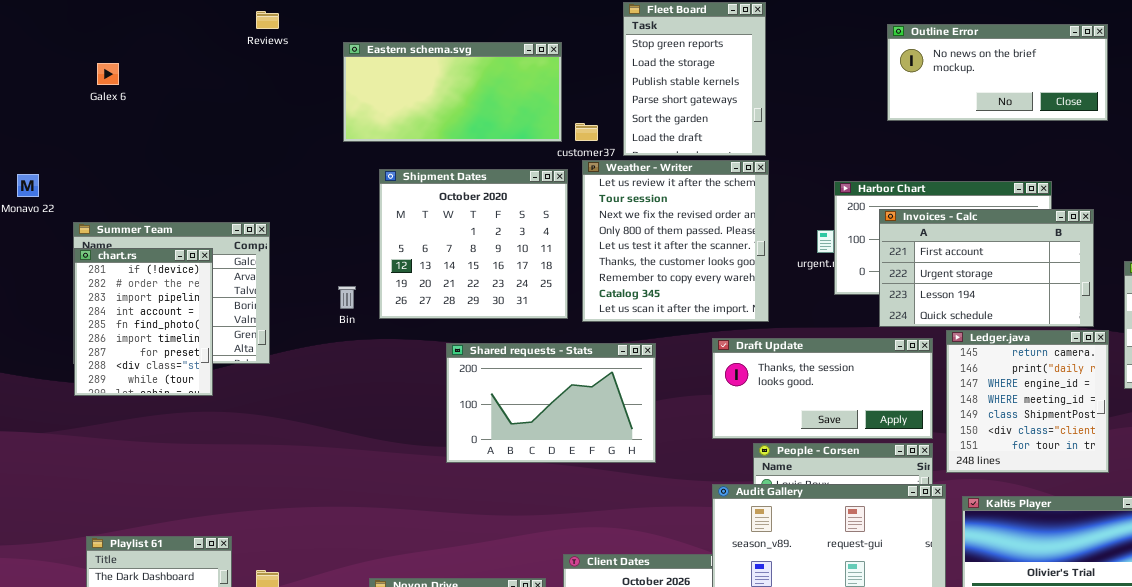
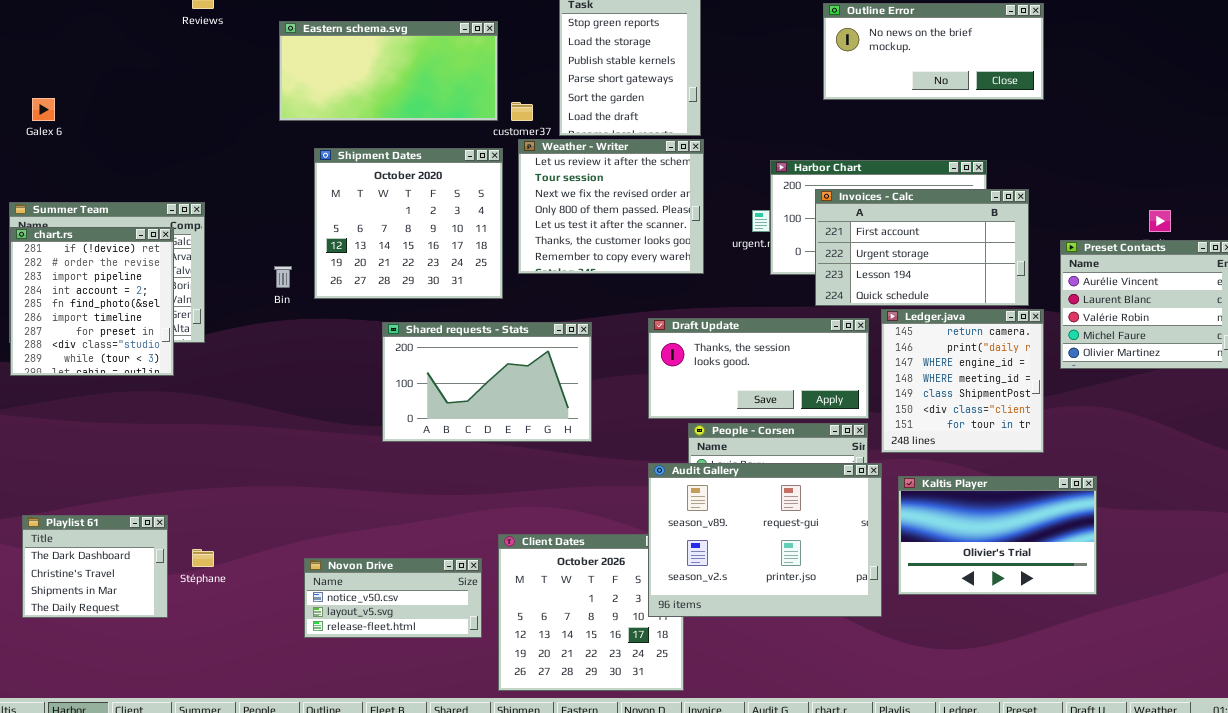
Galex 6: [97,63,119,85] -> [32,98,55,121], moved
Weather - Writer: [582,160,769,322] -> [518,139,704,274], resized
chart.rs: [74,248,213,396] -> [10,227,174,376], resized

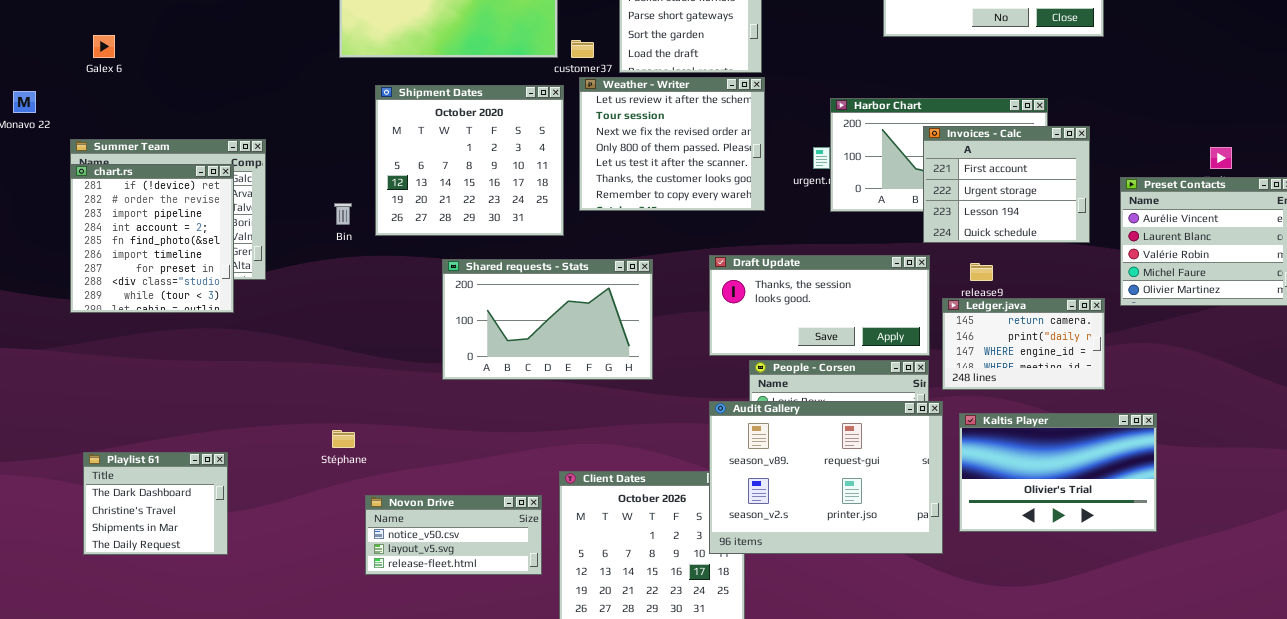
Invoices - Calc: [815,189,1029,306] -> [923,126,1090,243], resized
Ledger.java: [881,309,1044,453] -> [942,298,1105,390], resized
Stéphane: [192,549,214,567] -> [332,430,355,448], moved

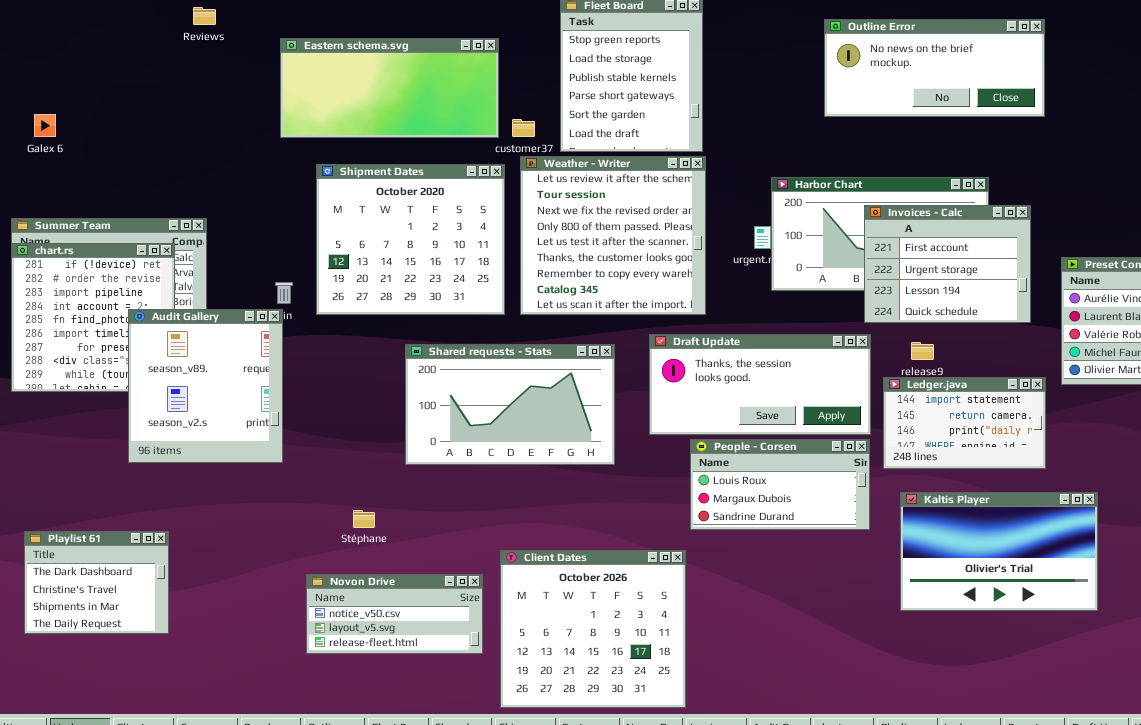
Weather - Writer: [579,77,765,211] -> [520,156,706,315], resized
Shared requests - Stats: [442,259,653,380] -> [405,344,615,465], moved
Ledger.java: [942,298,1105,390] -> [883,377,1046,469], scrolled up 1 row
Audit Gallery: [709,401,943,554] -> [128,309,283,463], moved, resized
Stéphane: [332,430,355,448] -> [353,510,375,528], moved

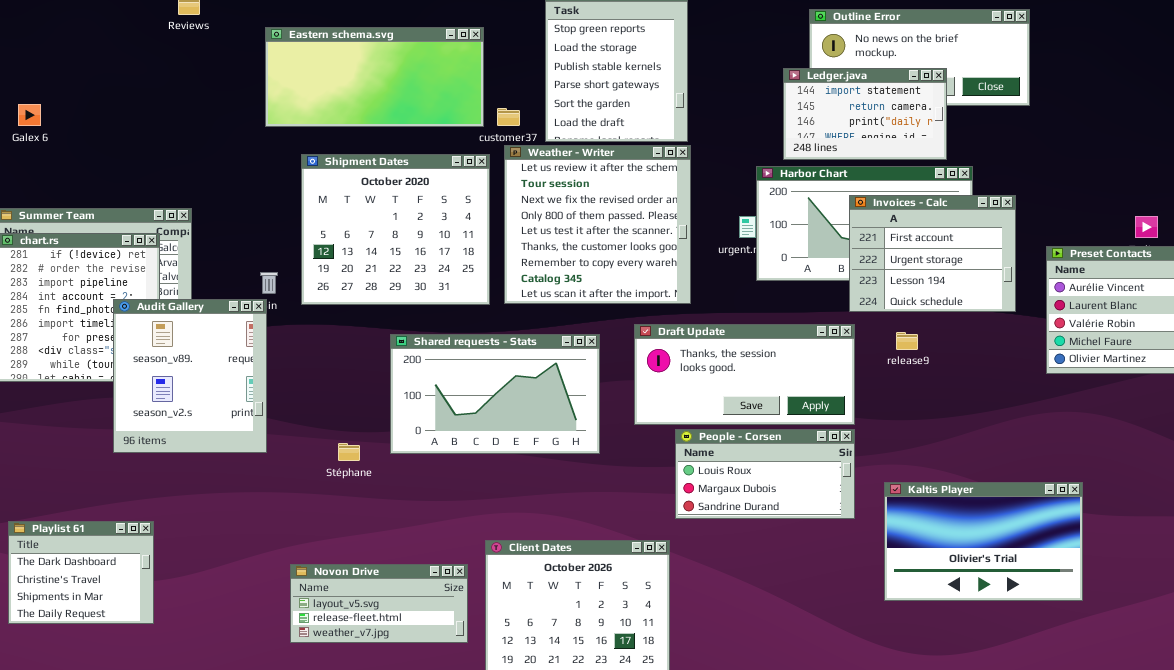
Ledger.java: [883,377,1046,469] -> [783,68,947,160], moved
Stéphane: [353,510,375,528] -> [338,443,360,461], moved
Novon Drive: [306,574,483,654] -> [290,564,468,643], scrolled down 1 row

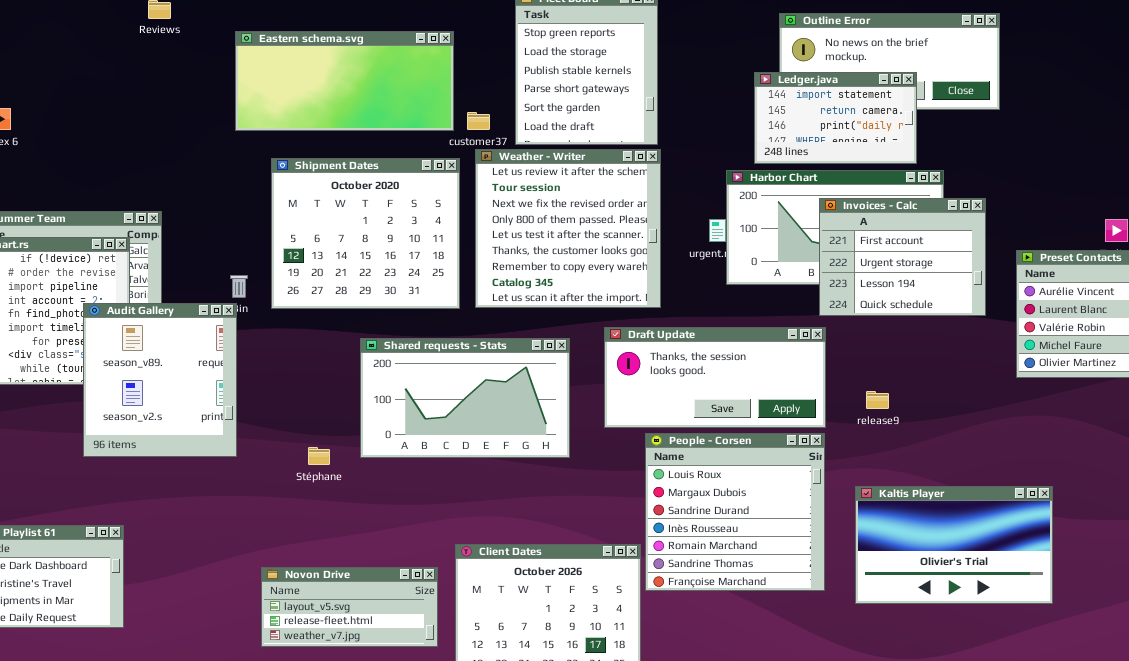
release9: [896,332,918,350] -> [866,391,889,409], moved
People - Corsen: [675,429,855,519] -> [645,433,825,591], resized

